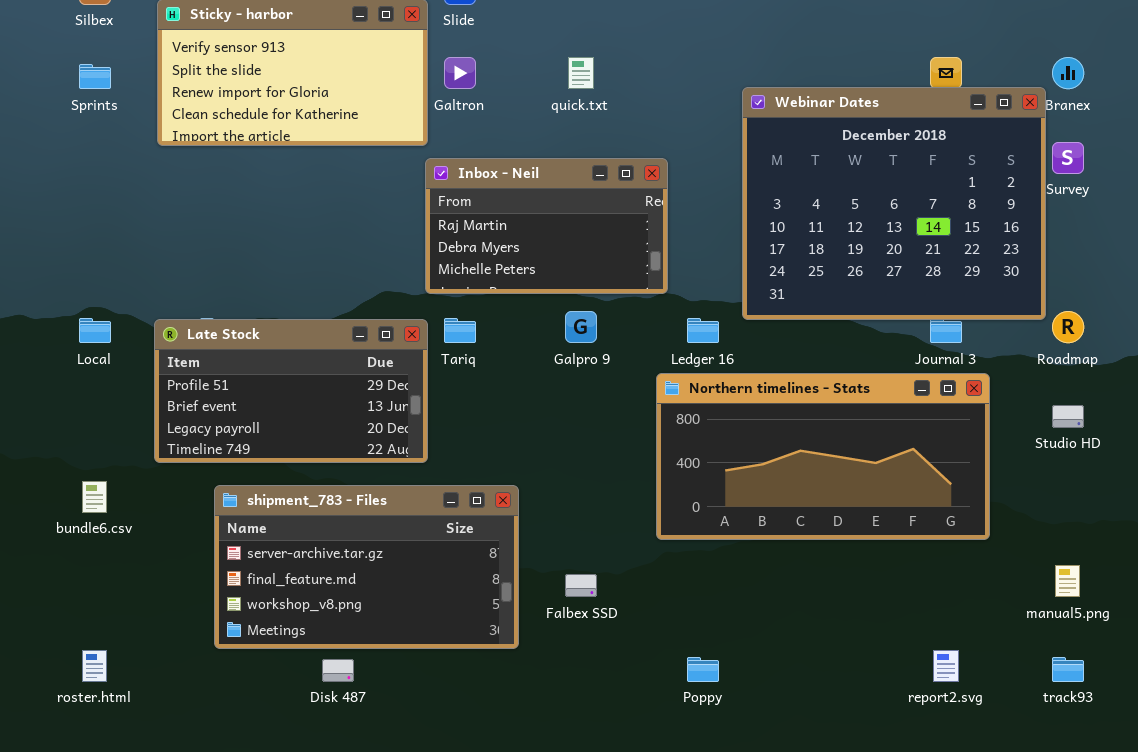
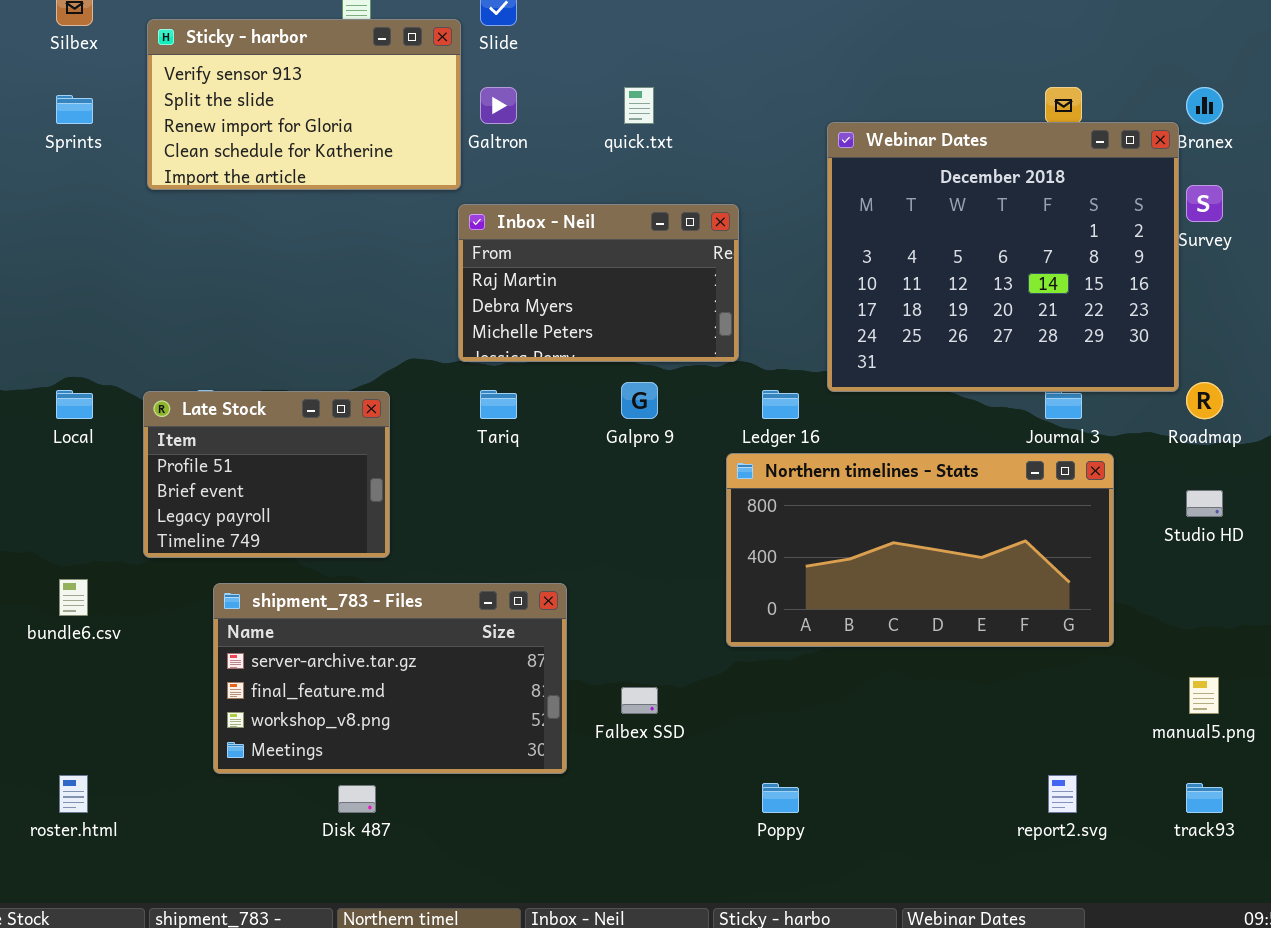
Late Stock: [154,319,428,463] -> [143,391,390,558], resized

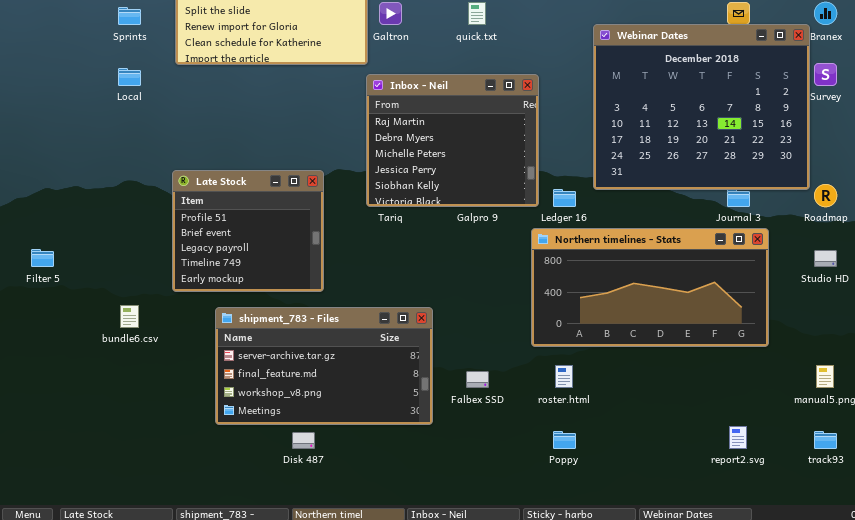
Inbox - Neil: [458,204,739,362] -> [366,74,539,207], resized
Local: [56,390,93,419] -> [118,68,141,86], moved
Late Stock: [143,391,390,558] -> [172,170,324,292], resized
roster.html: [59,775,88,813] -> [555,365,573,388], moved

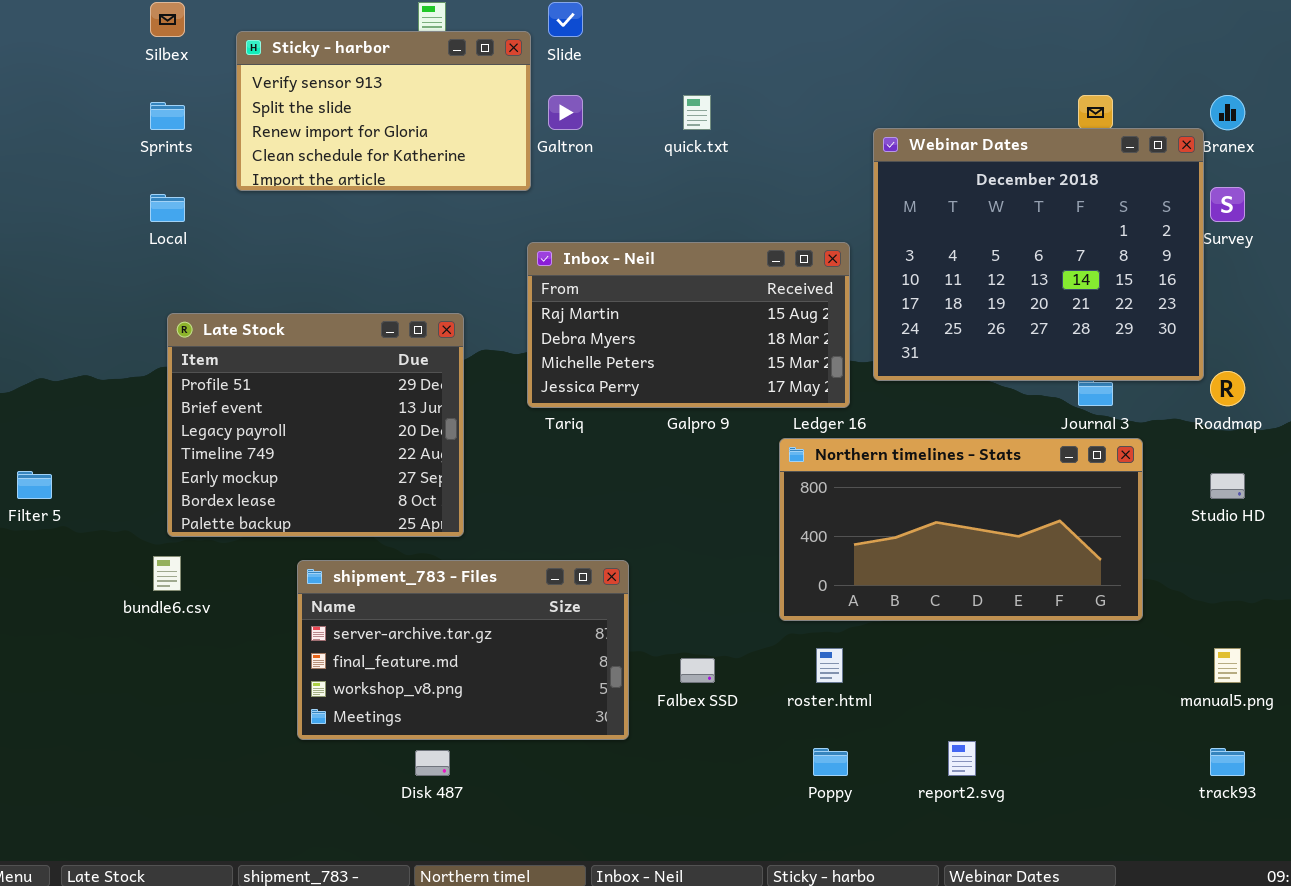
Inbox - Neil: [366,74,539,207] -> [527,242,850,408], resized
Late Stock: [172,170,324,292] -> [167,313,464,537], resized
report2.svg: [729,426,747,449] -> [948,741,976,776], moved

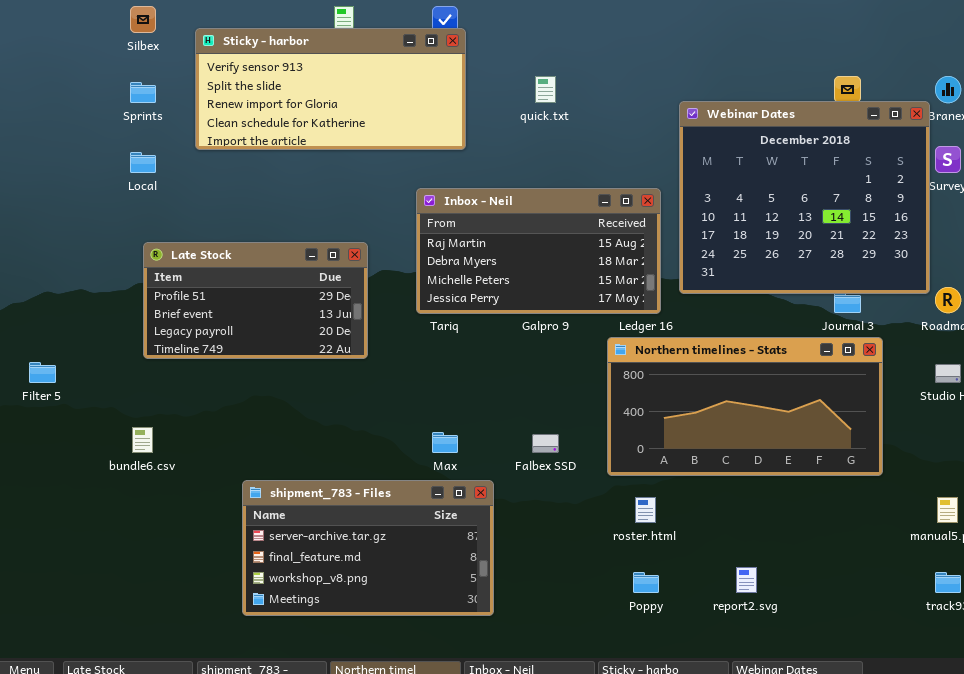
Sticky - harbor: [236,31,531,191] -> [195,28,466,150], resized
Late Stock: [167,313,464,537] -> [143,242,368,359], resized
shipment_783 - Files: [297,560,629,740] -> [242,480,494,616], moved
Falbex SSD: [680,658,715,683] -> [532,434,559,453], moved

